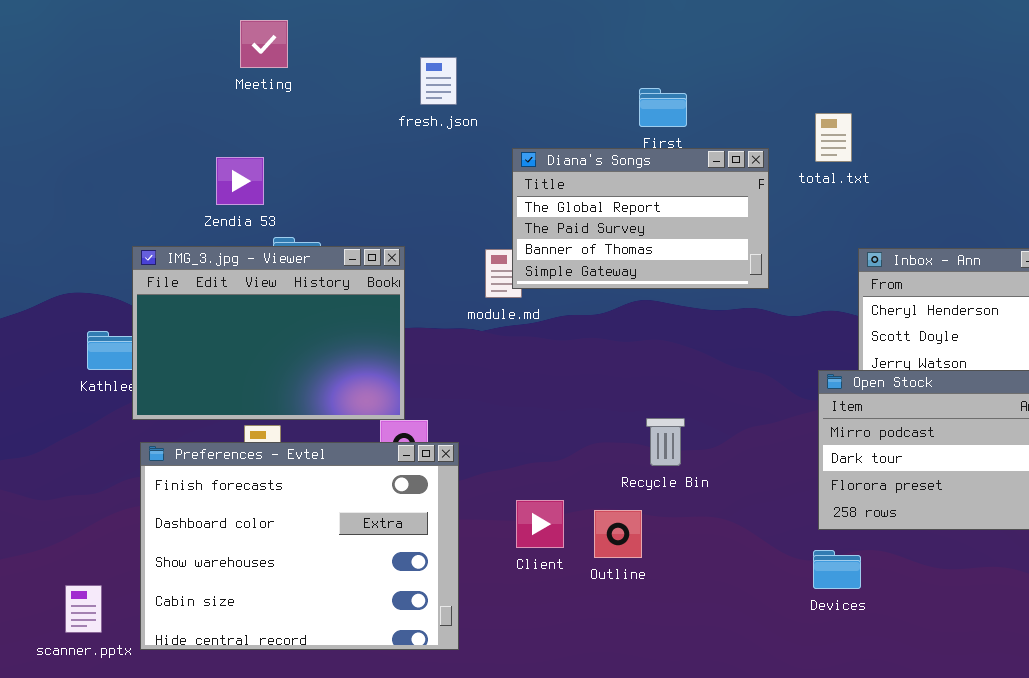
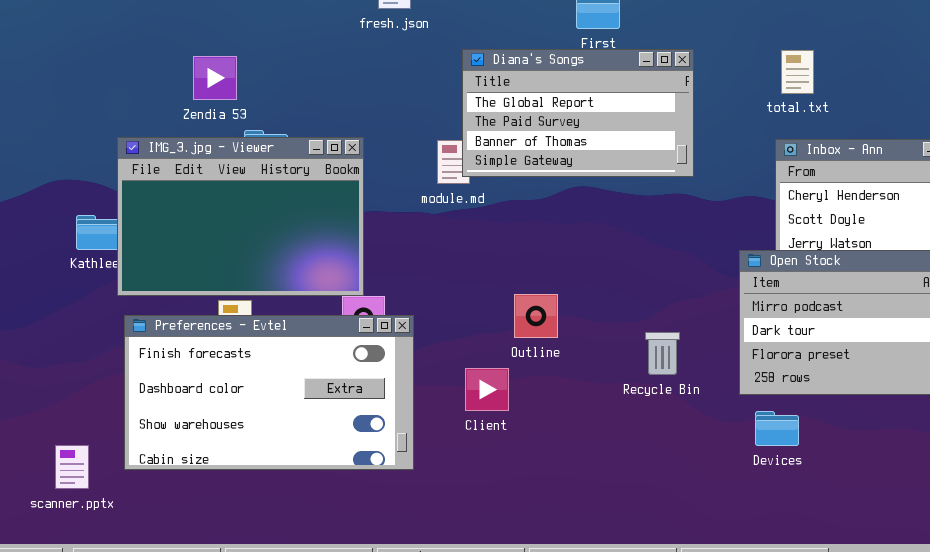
total.txt: [815,113,852,162] -> [781,50,814,94], moved
Recycle Bin: [646,418,685,466] -> [645,332,680,375], moved
Preferences - Evtel: [140,442,459,650] -> [124,315,414,470], resized
Outline: [594,510,642,558] -> [514,294,558,338], moved
Devices: [813,550,861,589] -> [755,411,799,446], moved

